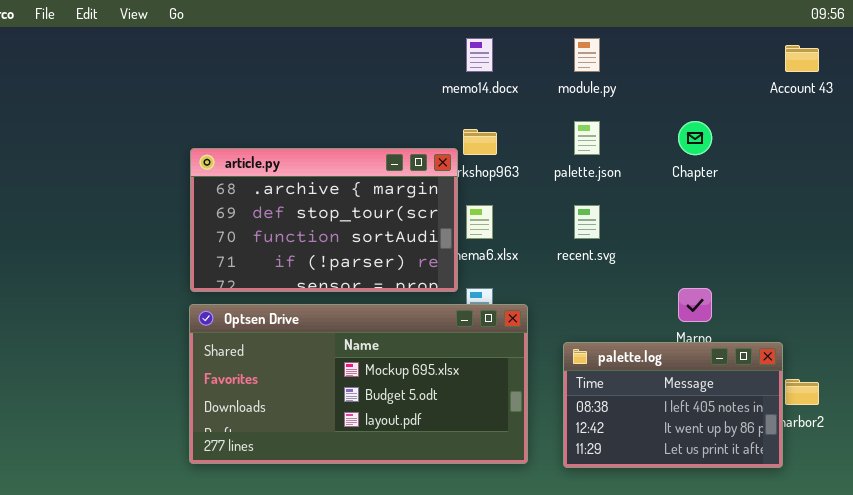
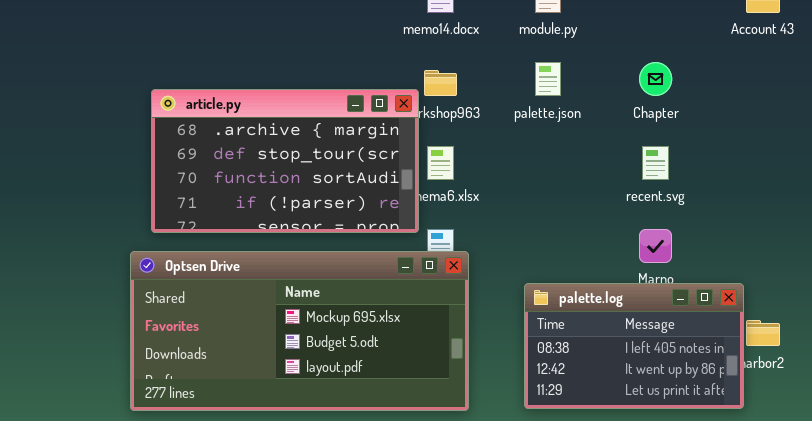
recent.svg: [574,205,600,239] -> [642,146,669,180], moved
Optsen Drive: [189,304,528,464] -> [130,251,469,411], moved

